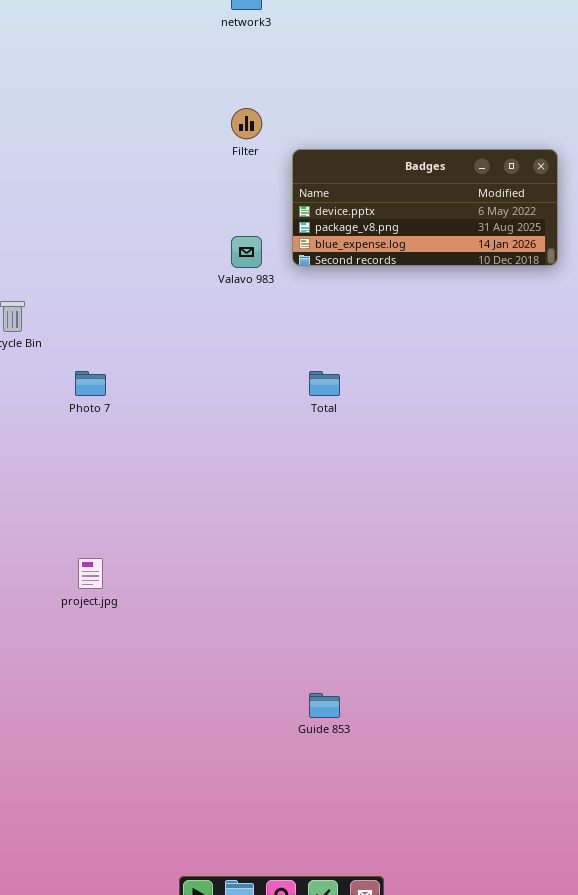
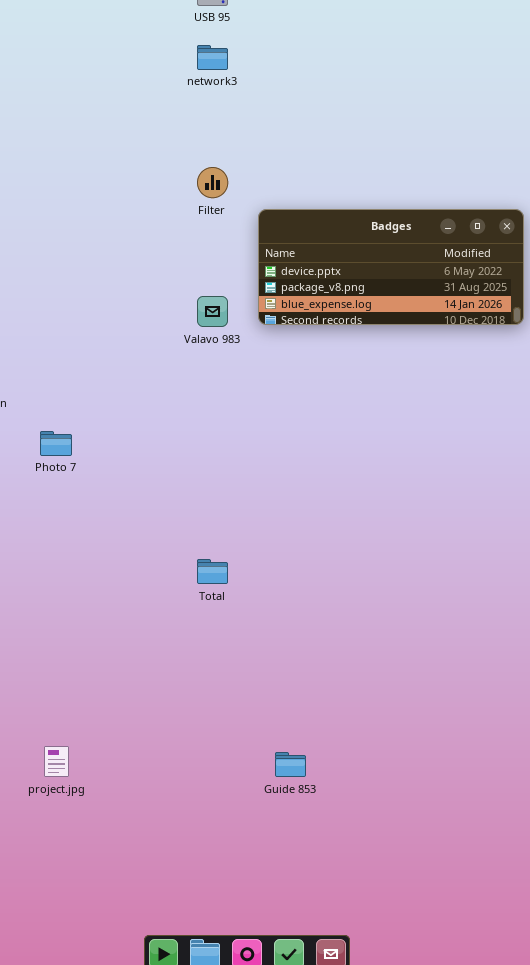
Total: [309,371,340,396] -> [197,559,228,584], moved
project.jpg: [78,558,103,589] -> [44,746,69,777], moved

